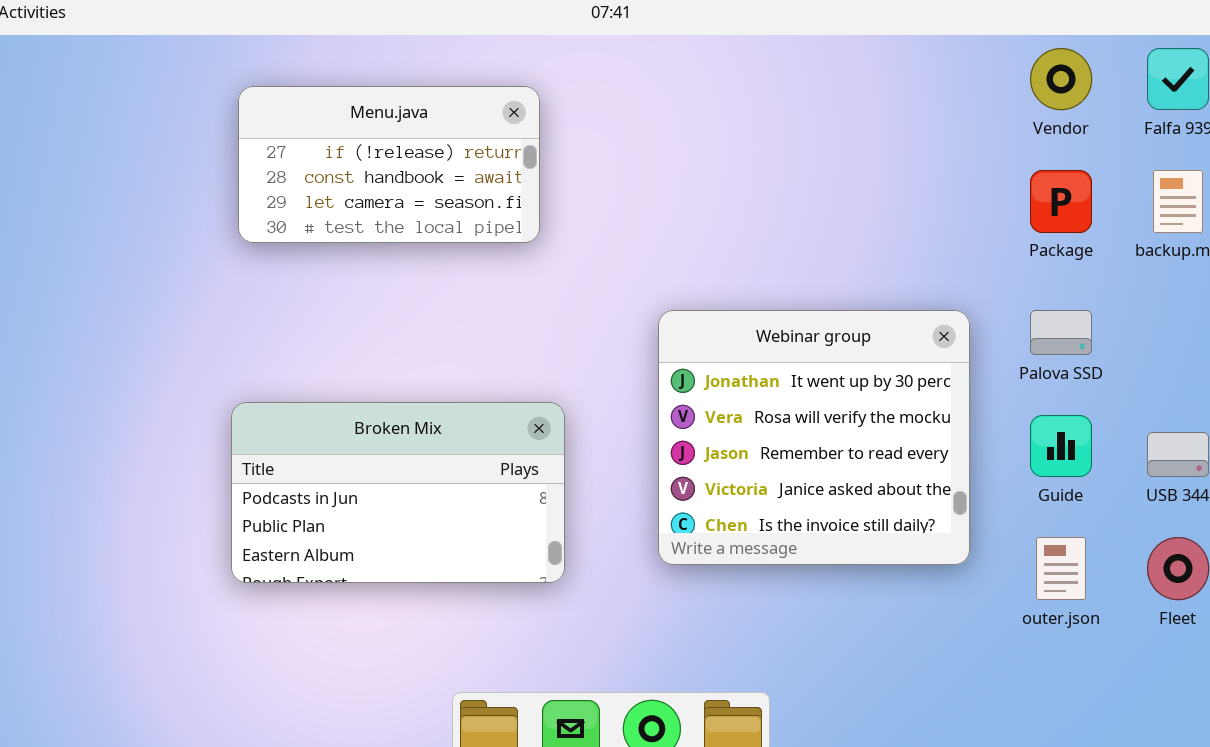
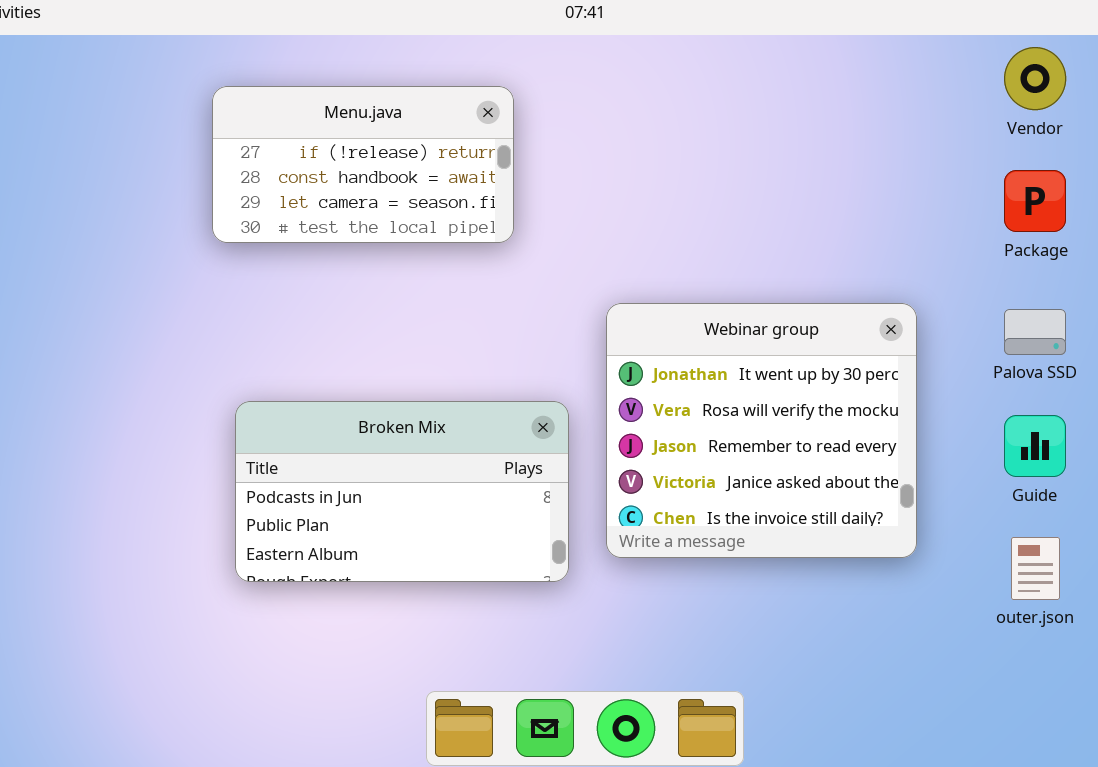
Webinar group: [658,310,970,565] -> [606,303,917,558], moved
Broken Mix: [231,402,565,583] -> [235,401,569,582], moved

